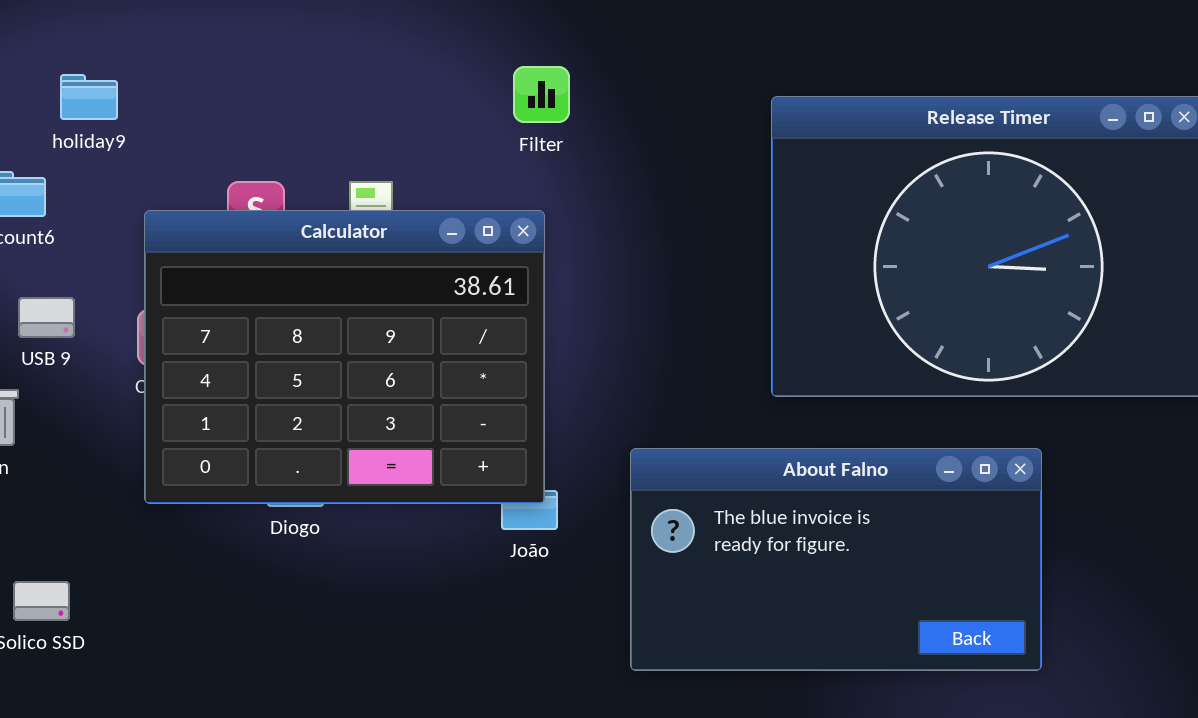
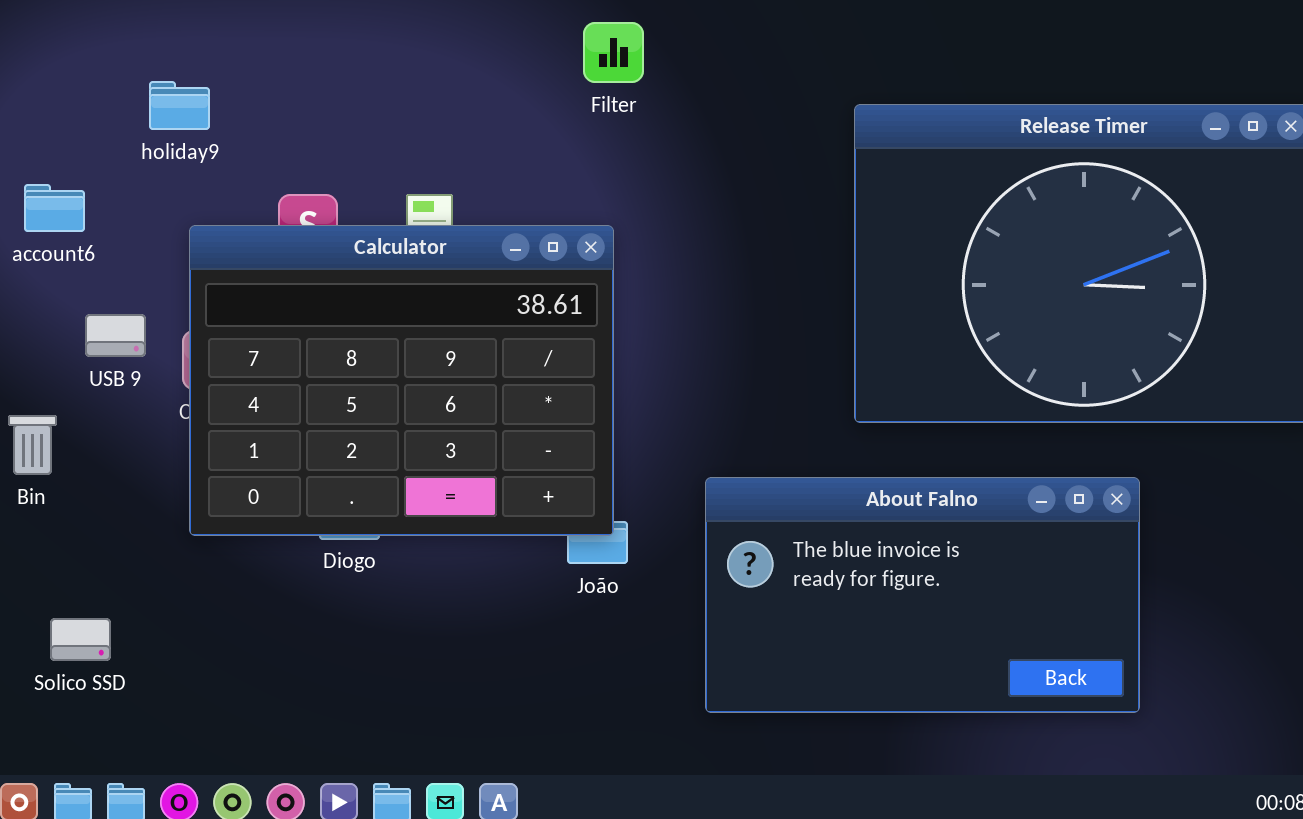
Filter: [513,66,570,123] -> [583,22,644,83], moved
holiday9: [60,74,118,120] -> [149,81,210,130], moved
USB 9: [18,297,75,338] -> [85,314,146,357], moved

